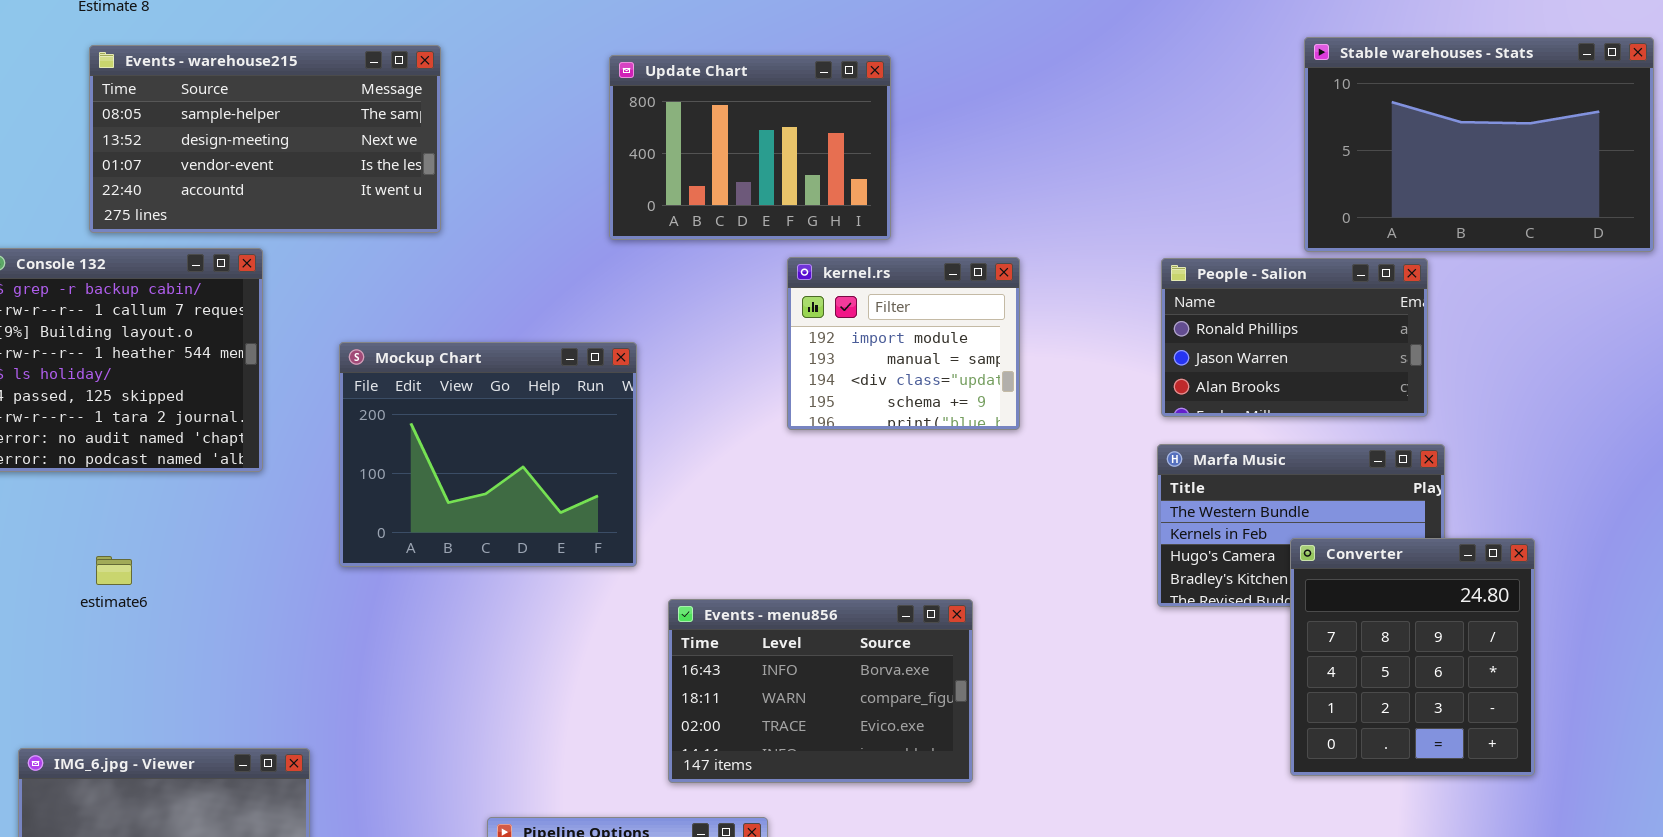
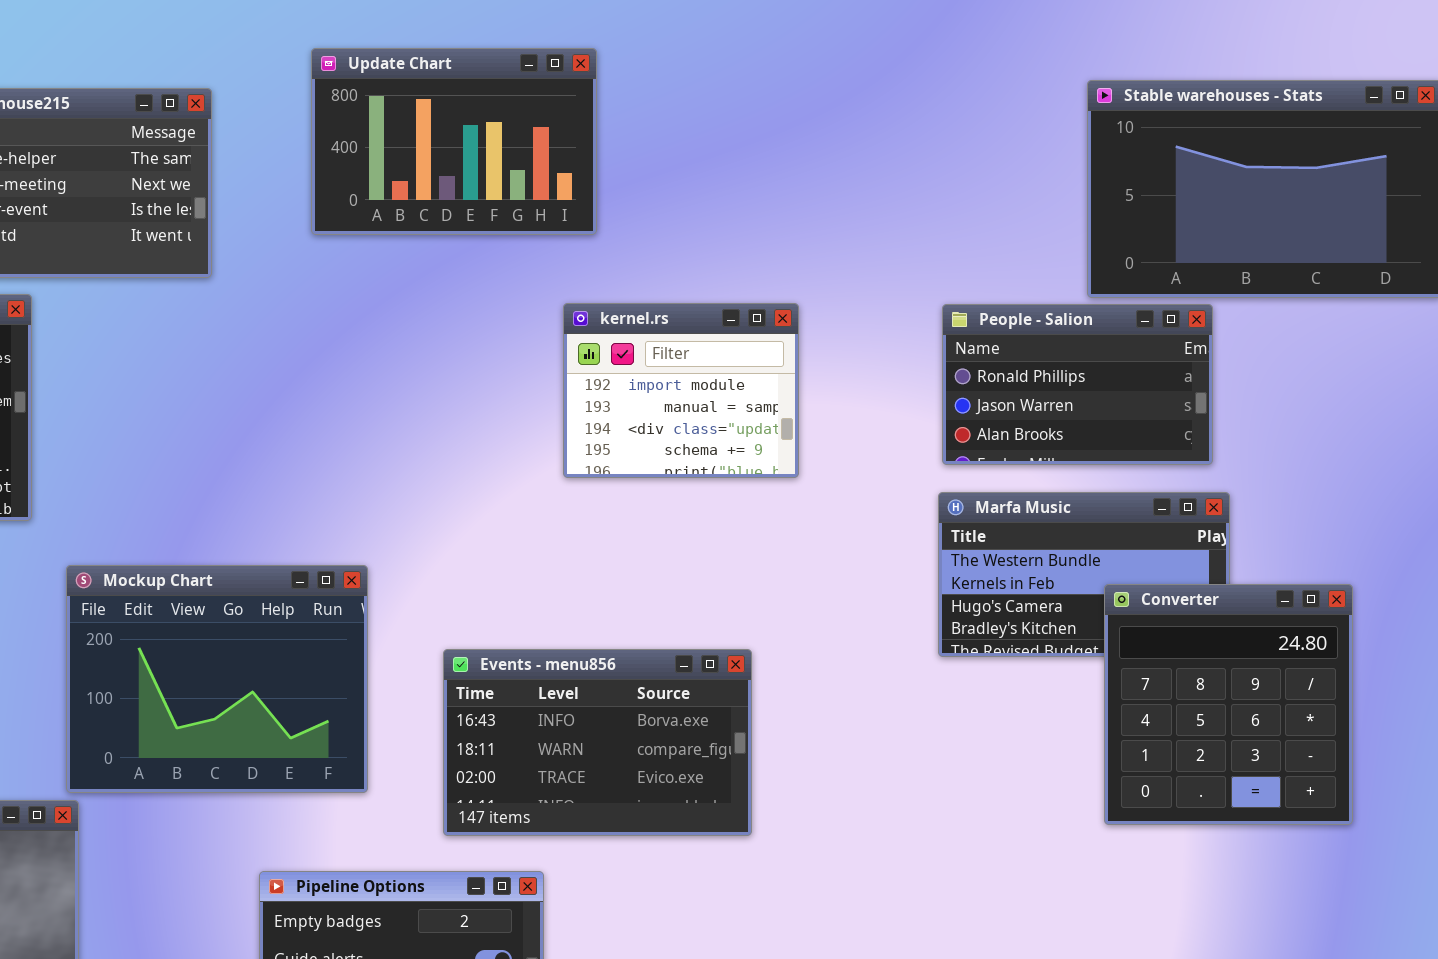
Update Chart: [609,55,891,240] -> [311,48,597,235], moved
Mockup Chart: [339,342,637,567] -> [66,565,368,793], moved
Converter: [1290,538,1535,776] -> [1104,584,1353,825], moved

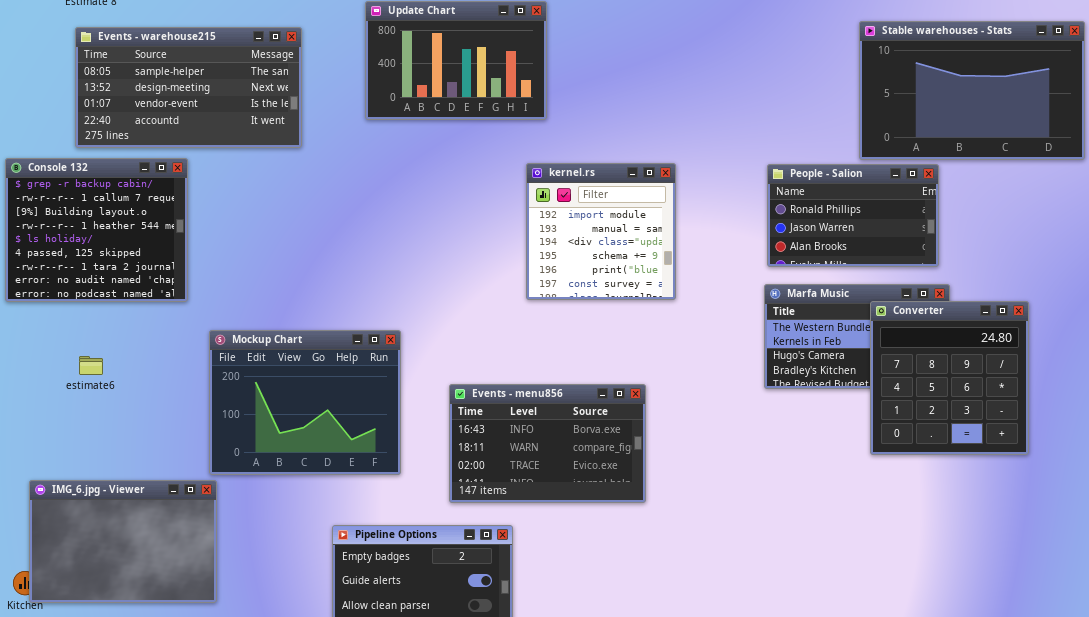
kernel.rs: [563,303,799,478] -> [526,163,676,300], resized
Converter: [1104,584,1353,825] -> [870,301,1029,455], moved

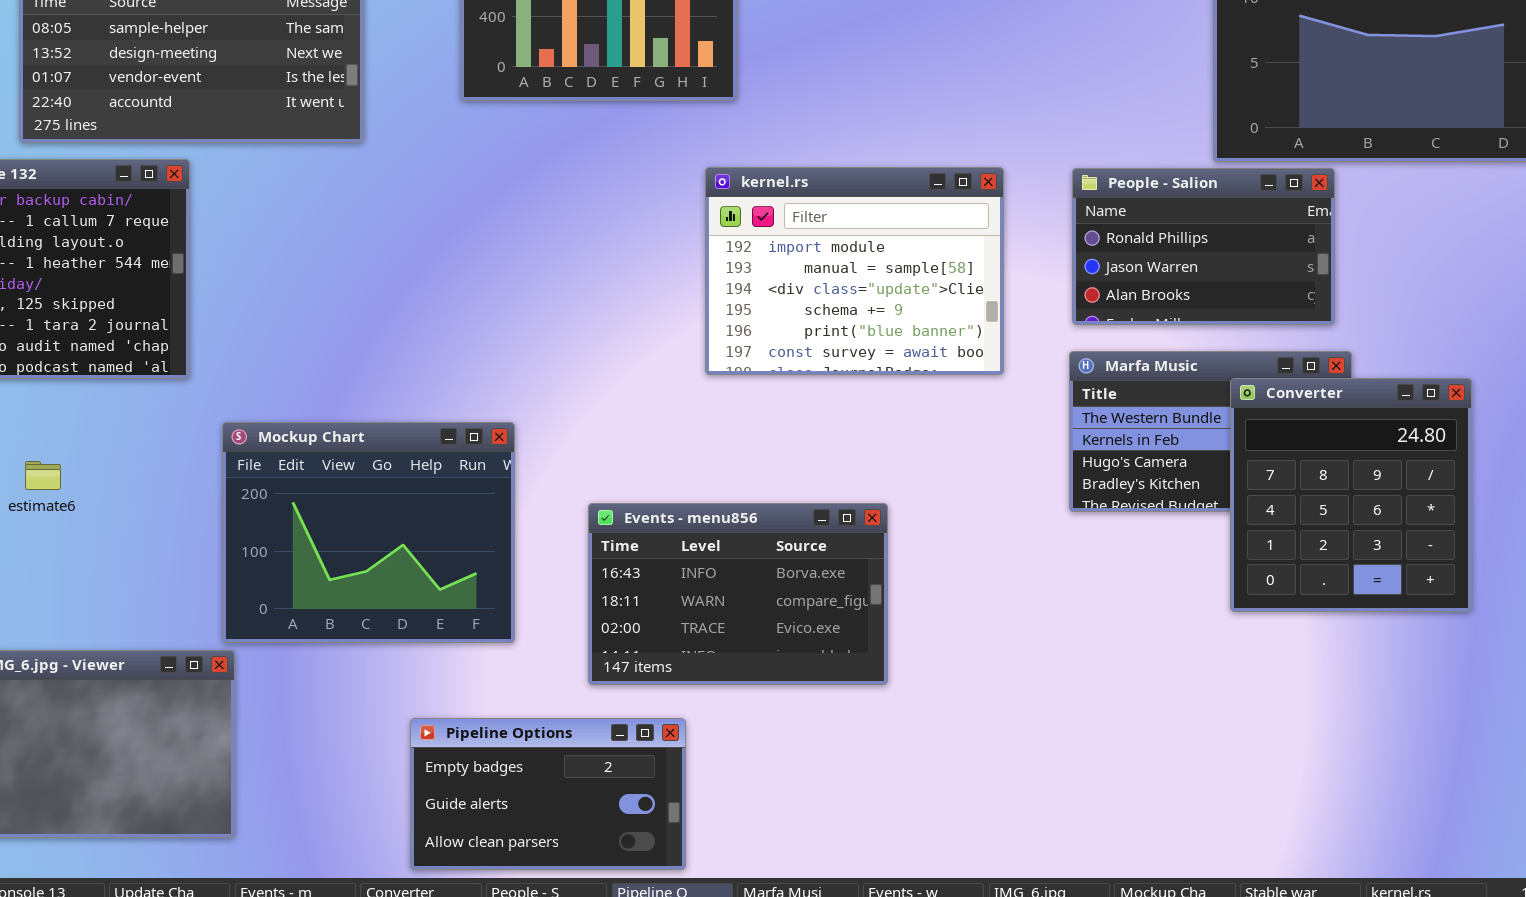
kernel.rs: [526,163,676,300] -> [705,167,1004,375], resized

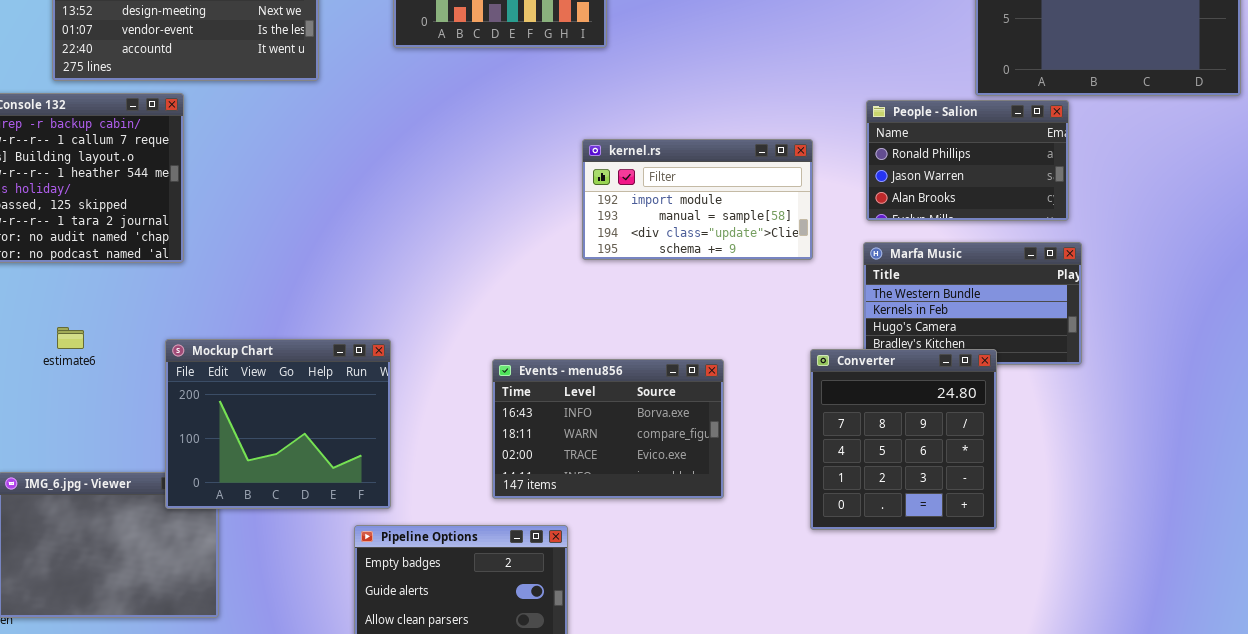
kernel.rs: [705,167,1004,375] -> [582,139,813,260], resized
Converter: [1230,378,1472,612] -> [810,349,997,530], moved
Mockup Chart: [222,422,515,643] -> [165,339,391,509], moved

